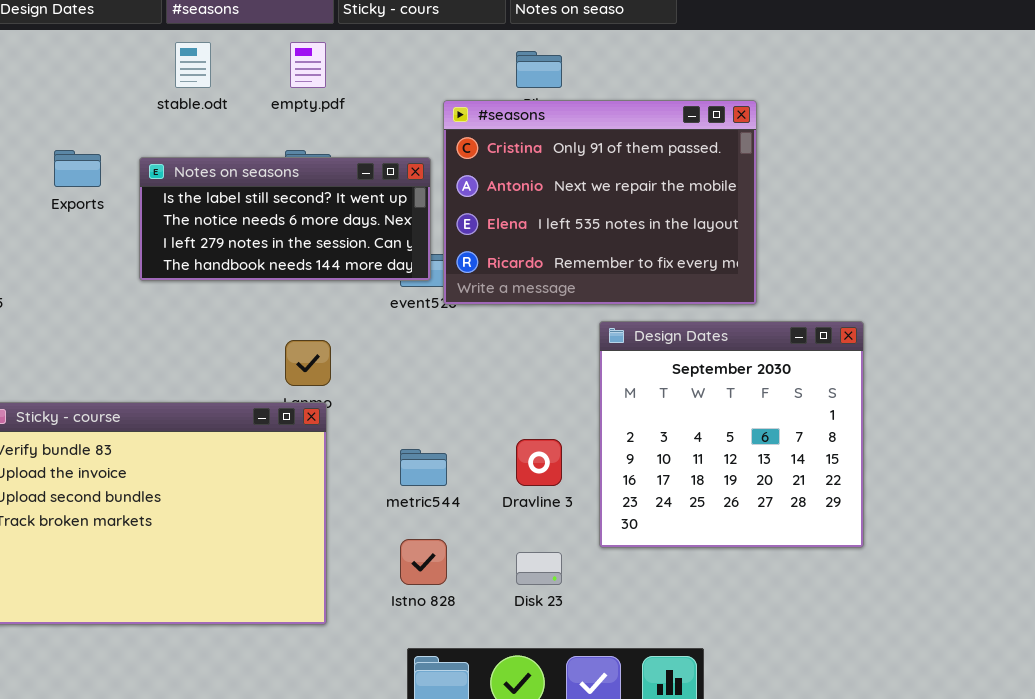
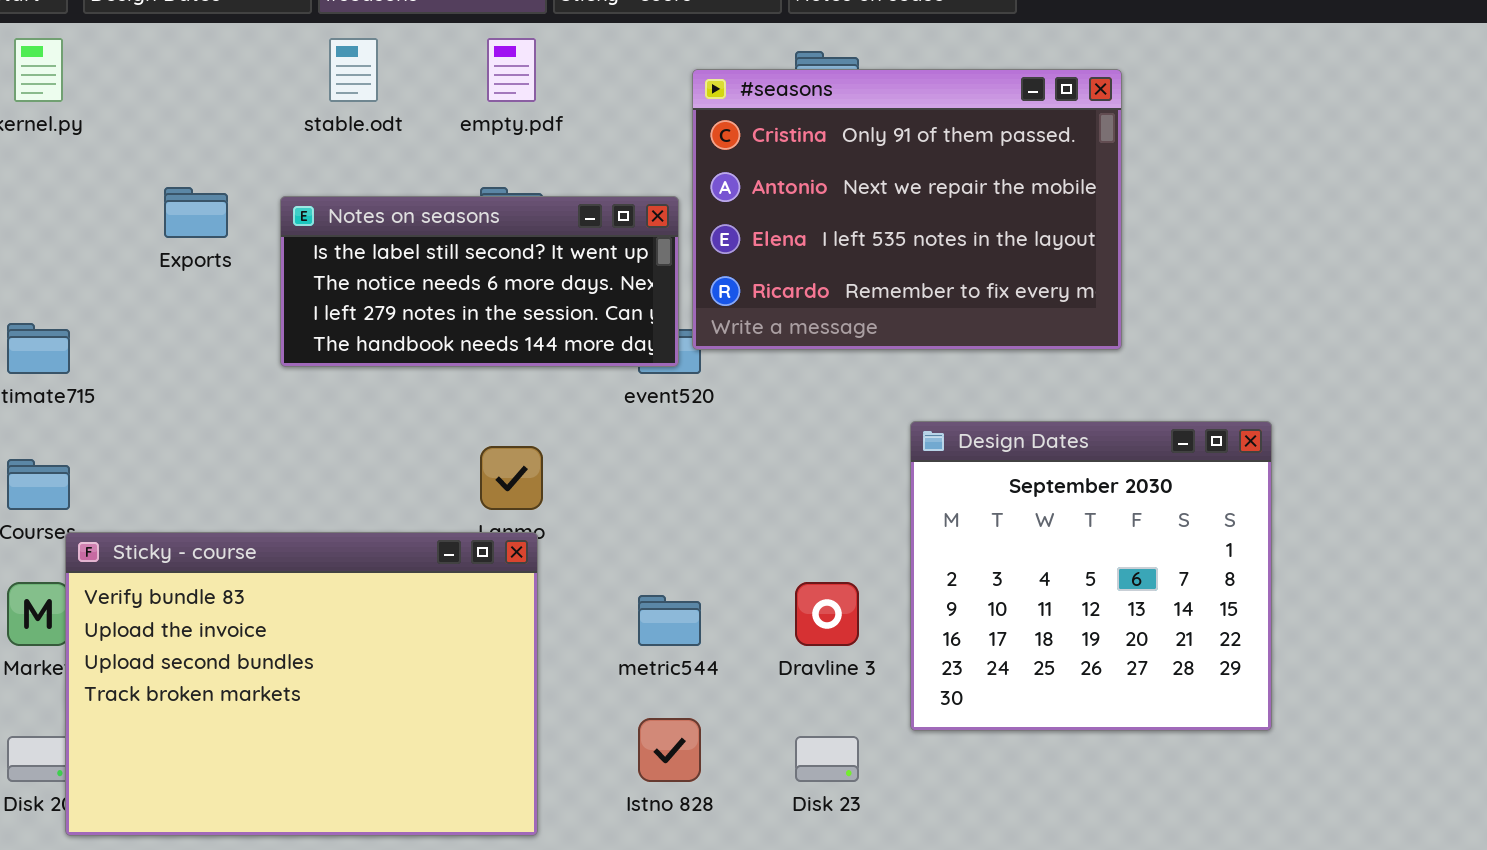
#seasons: [443,100,757,305] -> [692,69,1122,350], moved

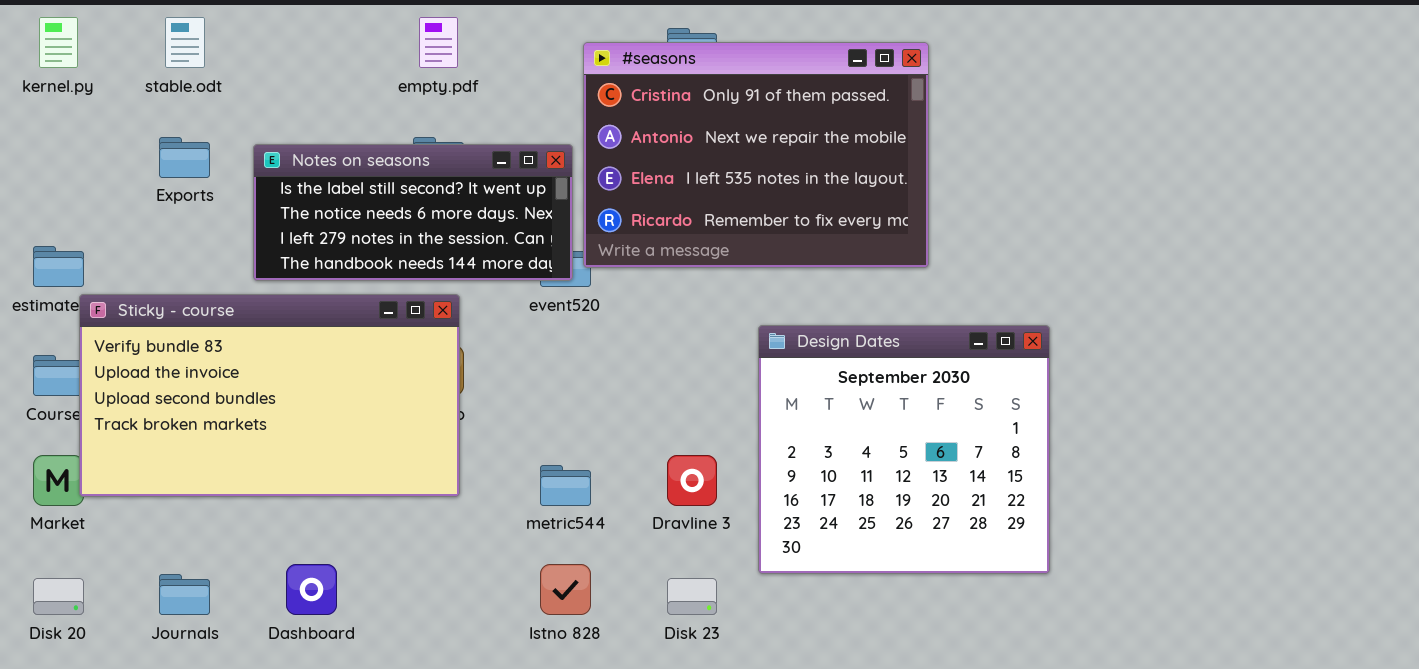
stable.odt: [329,38,378,102] -> [165,17,205,68], moved
Sticky - course: [65,532,538,836] -> [79,294,460,497], moved, resized

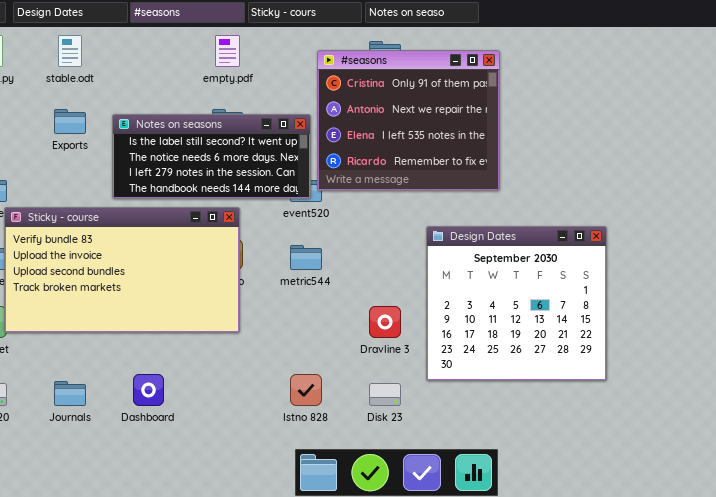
#seasons: [583,42,929,268] -> [317,50,500,191], resized
metric544: [540,465,591,506] -> [290,245,322,270], moved

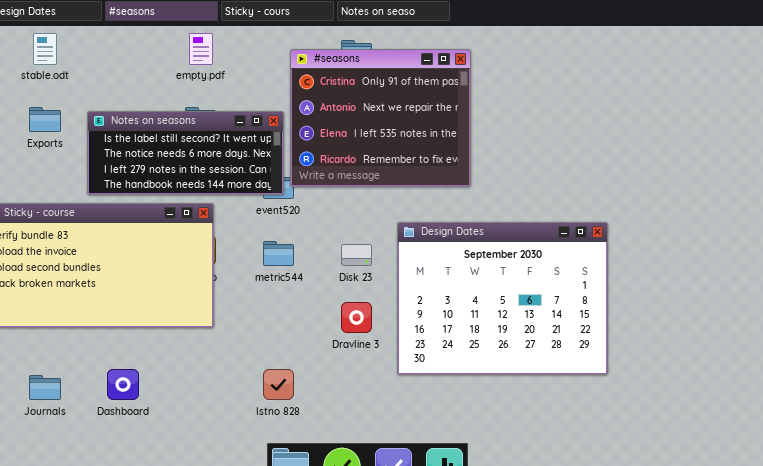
Design Dates: [426,226,607,381] -> [397,222,608,375], resized
Disk 23: [369,383,401,406] -> [341,244,372,266], moved

